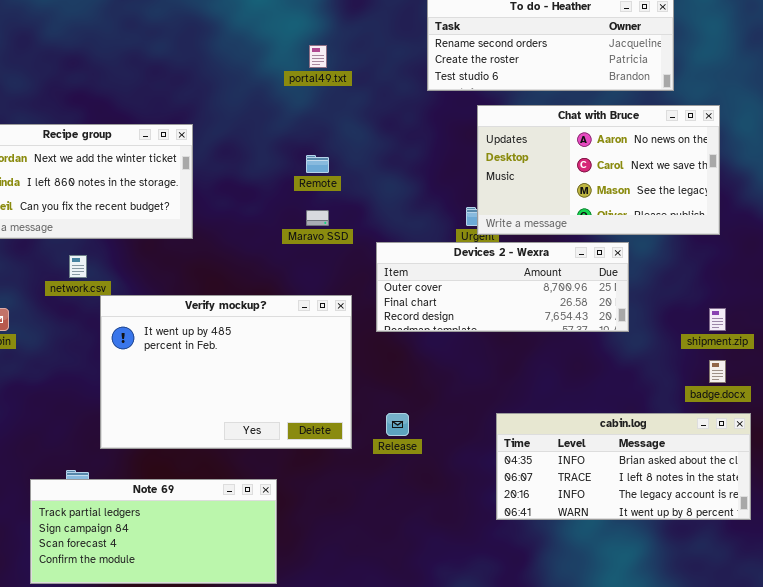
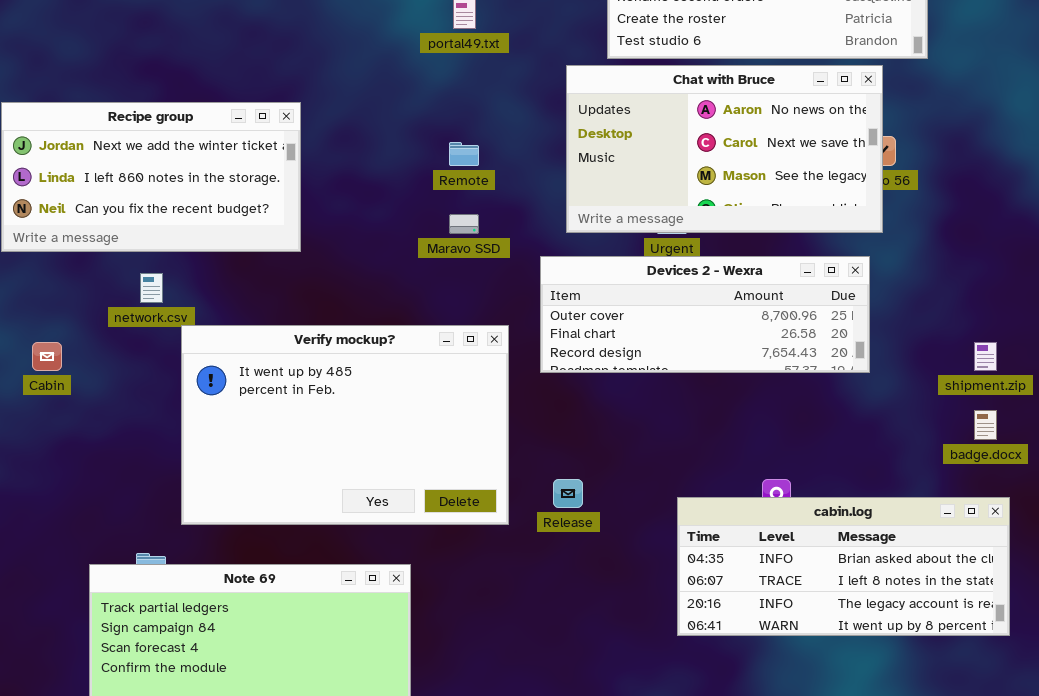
Chat with Bruce: [477,105,720,235] -> [566,65,883,233], moved
cabin.log: [496,413,751,520] -> [677,497,1010,636], moved

